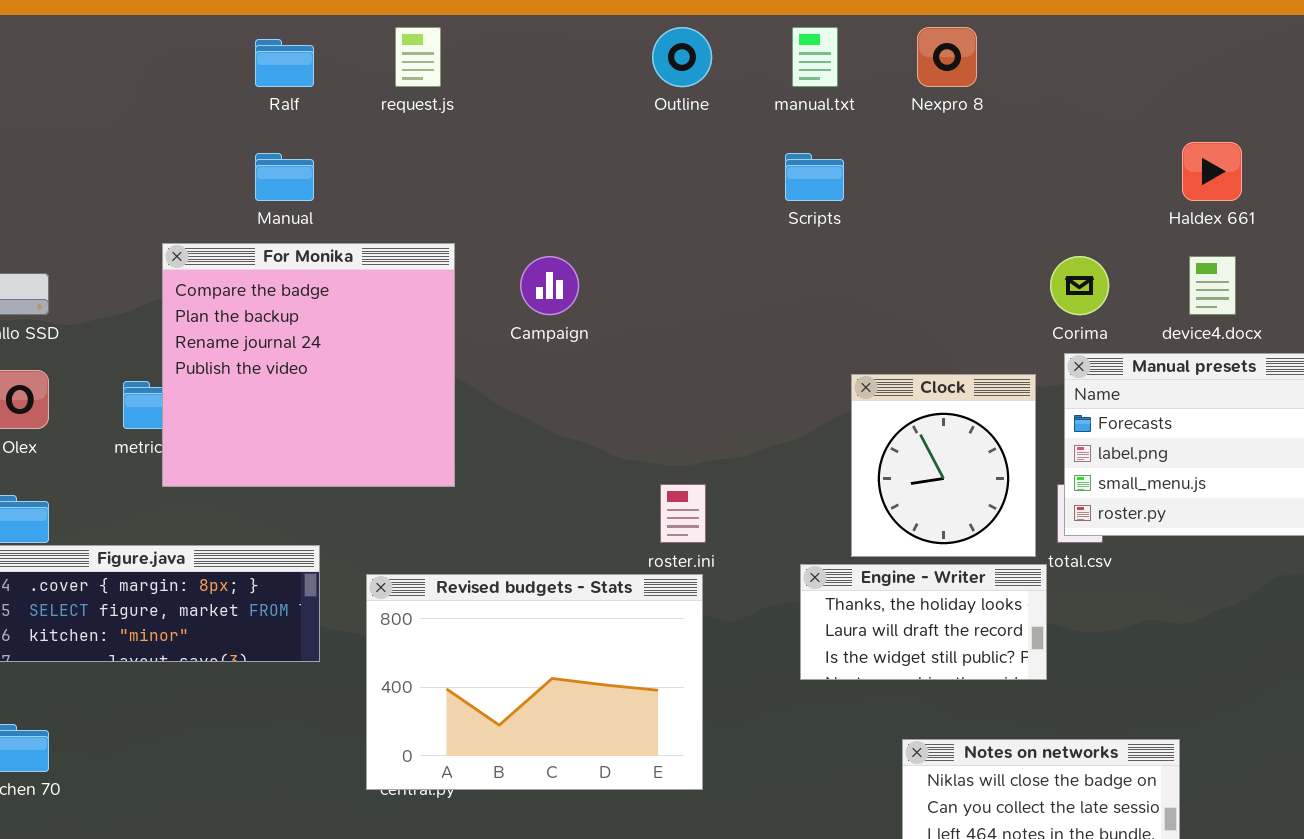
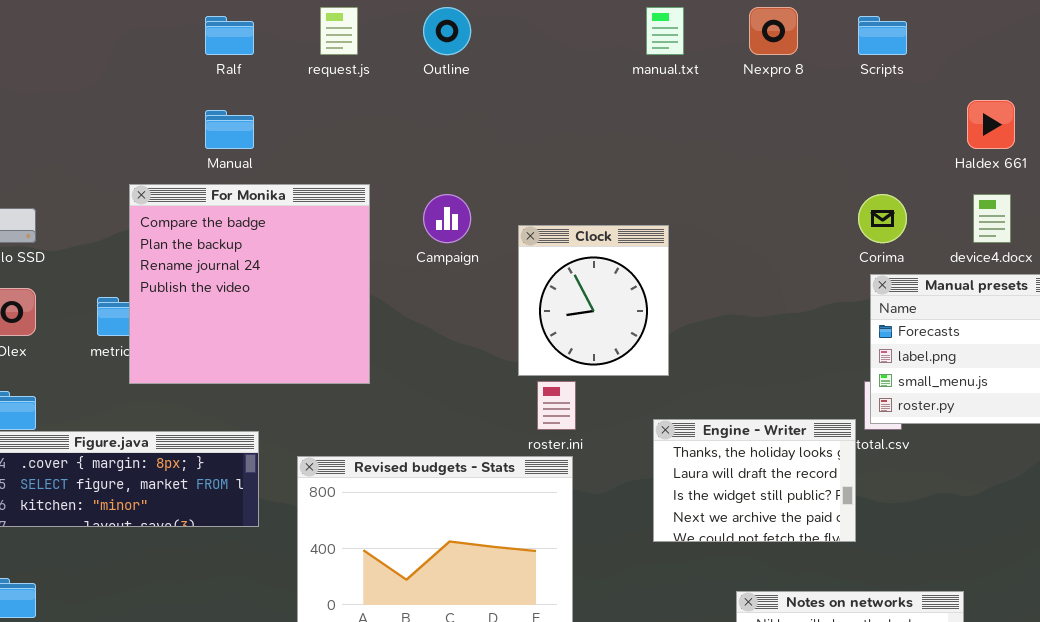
Outline: [652,27,712,87] -> [423,7,471,55], moved
Scripts: [785,153,844,201] -> [858,16,907,55], moved
Clock: [851,374,1036,557] -> [518,225,669,376], moved
Engine - Writer: [800,564,1047,680] -> [653,419,856,542], resized

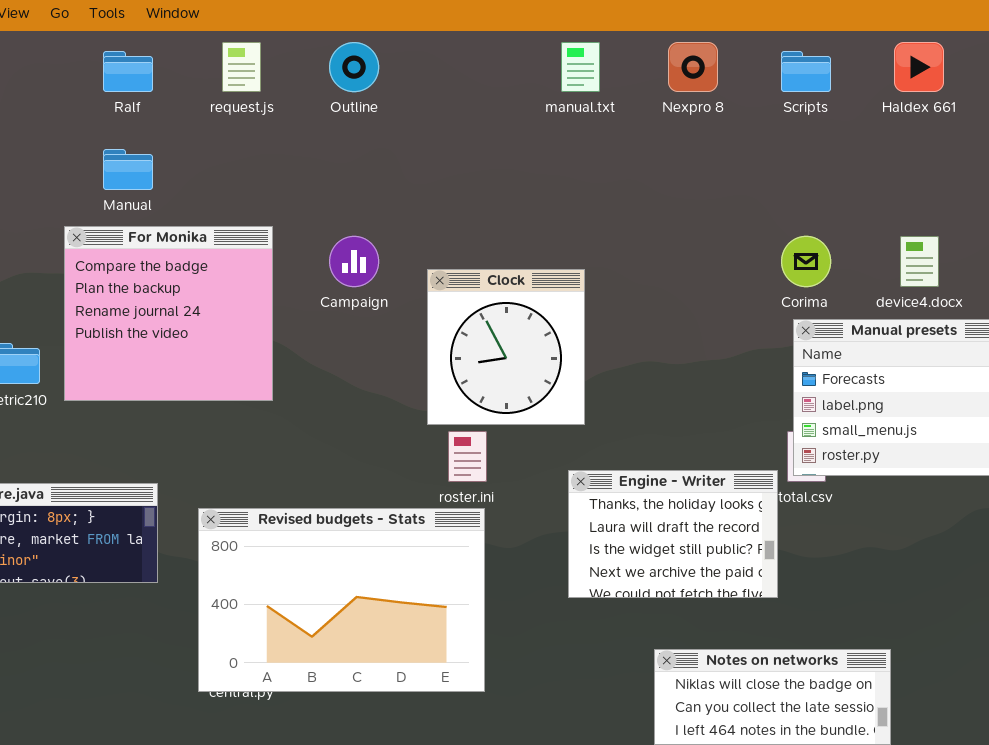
Haldex 661: [967,100,1015,149] -> [894,42,944,92], moved
For Monika: [129,184,370,384] -> [64,226,273,401], resized

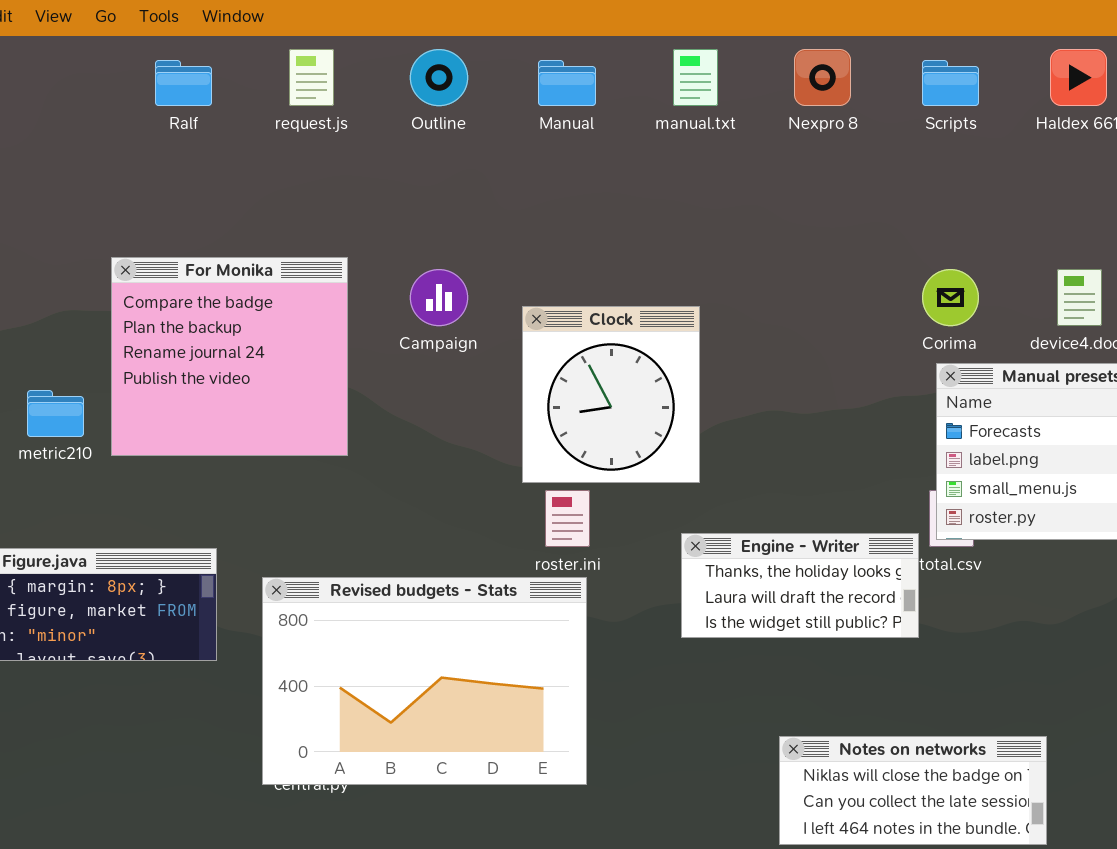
Manual: [103,149,153,190] -> [538,60,596,106], moved
Engine - Writer: [568,470,778,598] -> [681,533,919,638], resized

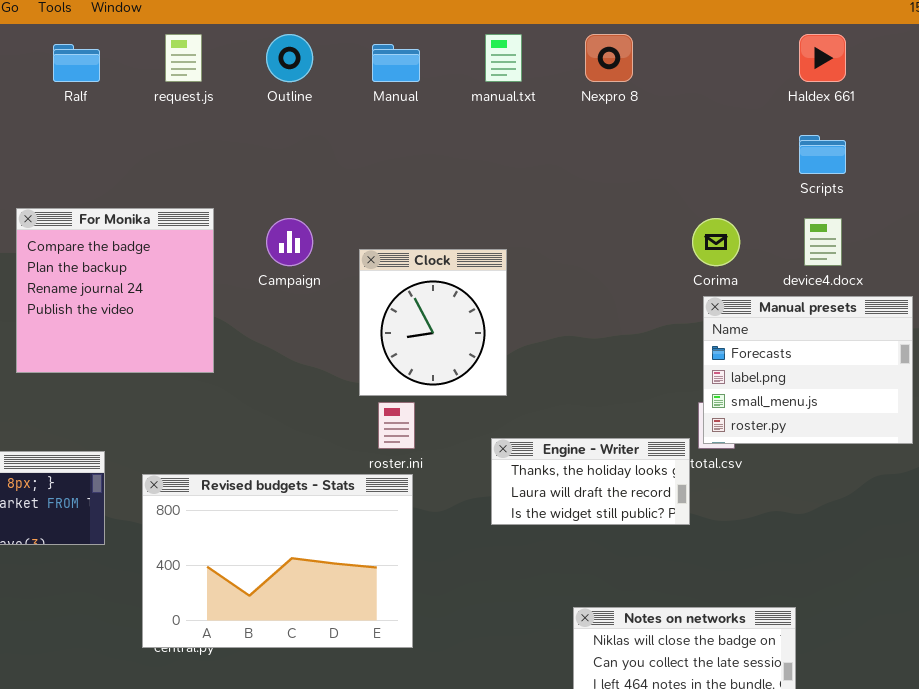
Scripts: [922,60,979,106] -> [799,135,846,174], moved

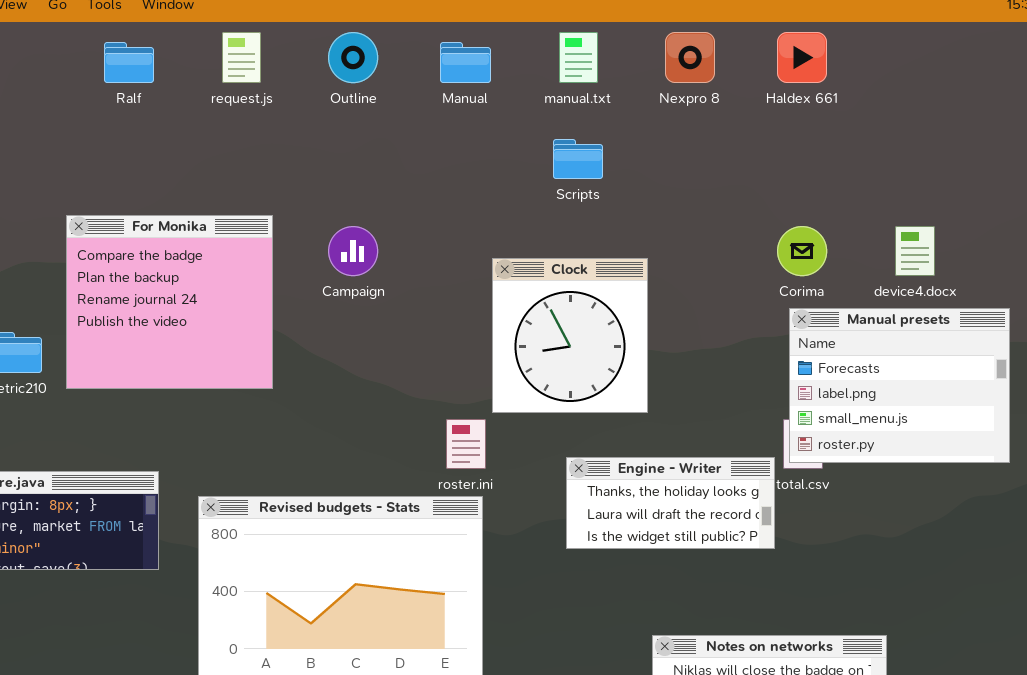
Haldex 661: [799,34,846,82] -> [777,32,827,83], moved
Scripts: [799,135,846,174] -> [553,139,603,179], moved
Clock: [359,249,507,396] -> [492,258,648,413], moved

